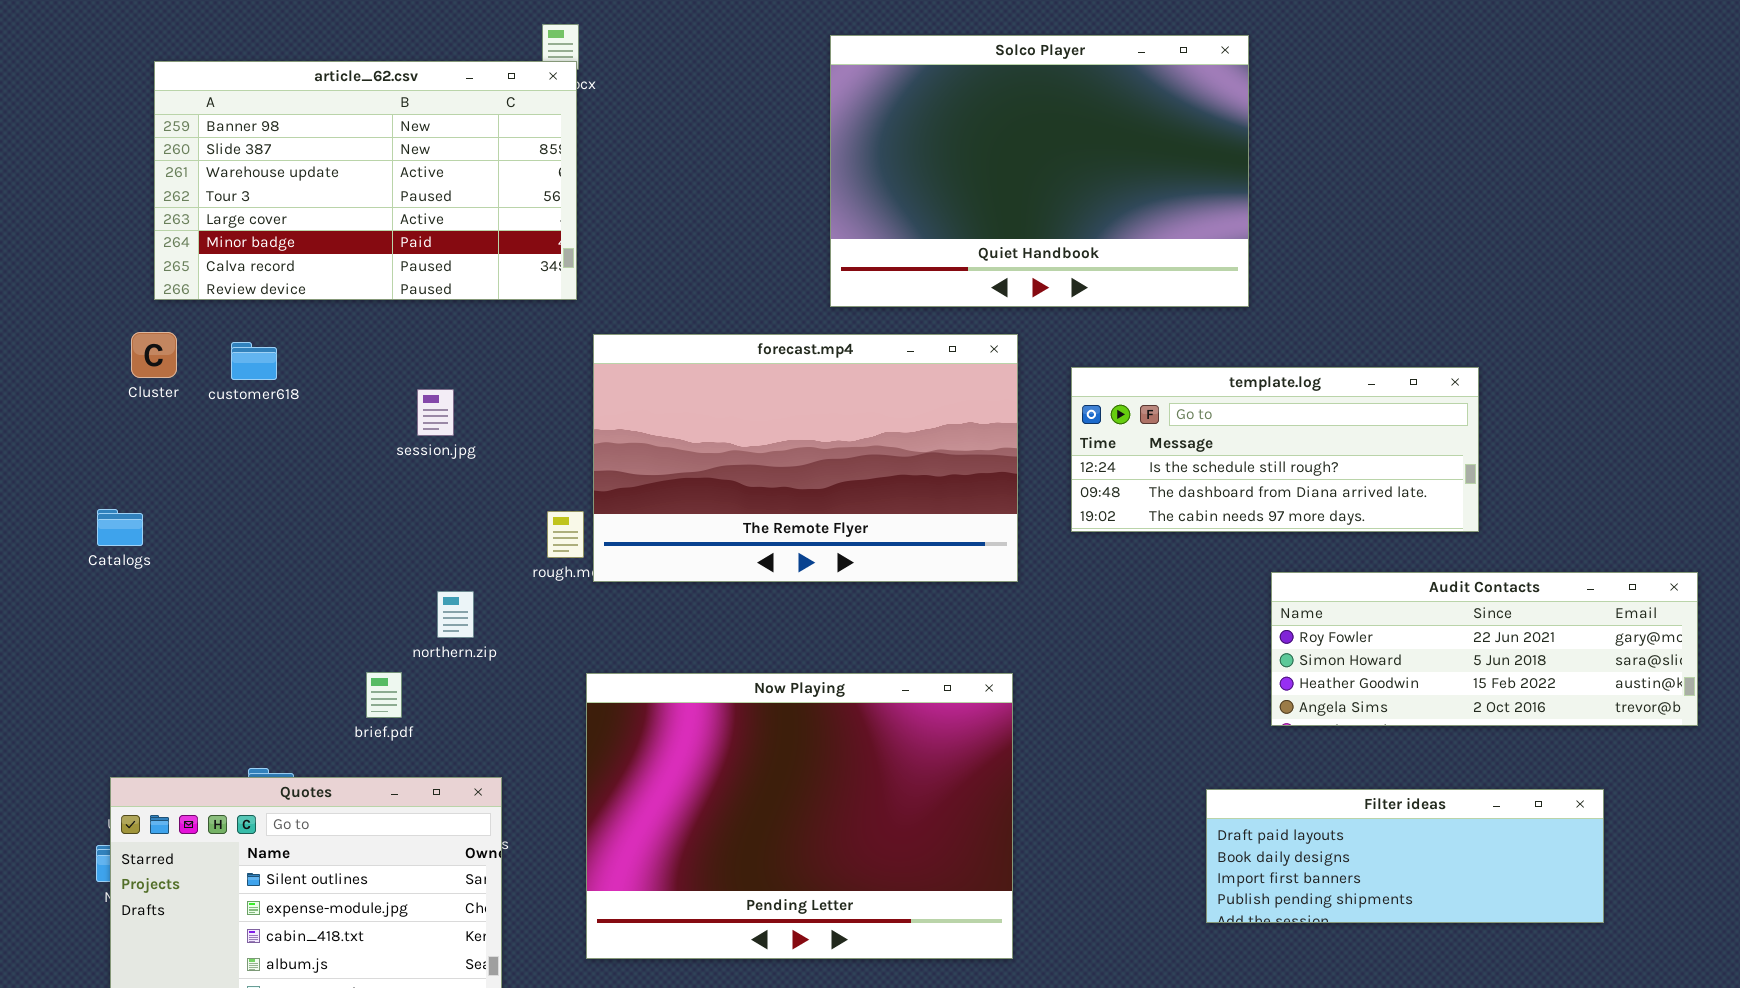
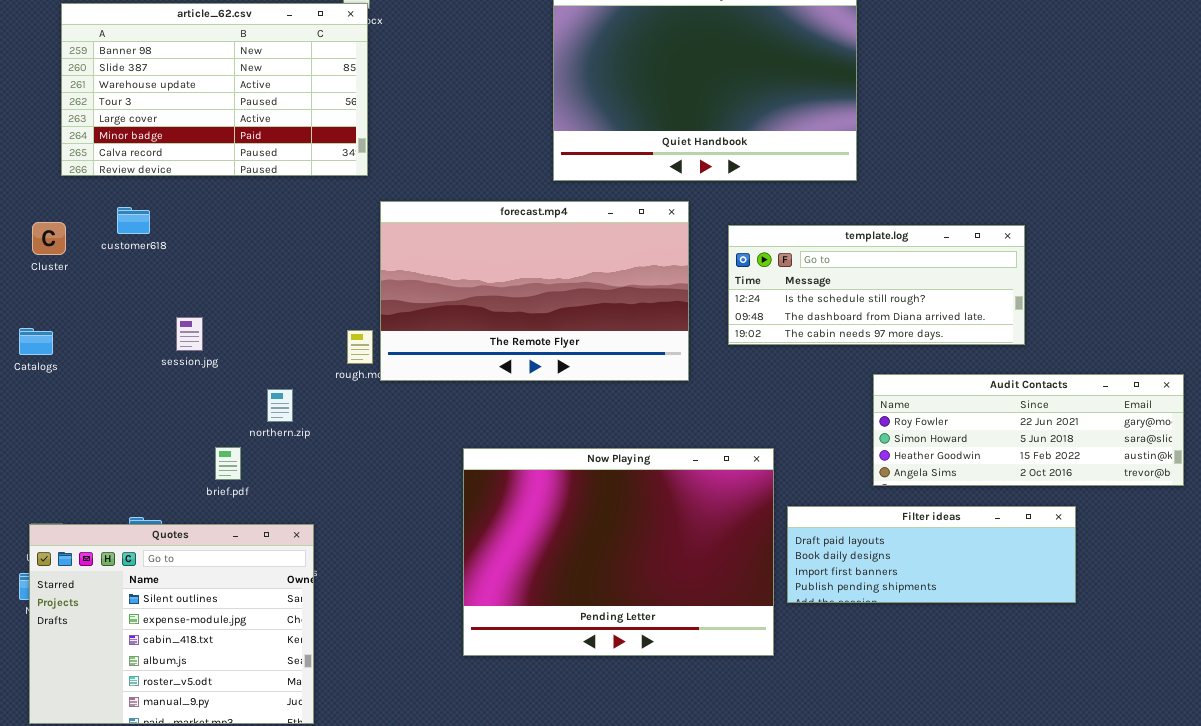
Cluster: [131,332,177,378] -> [32,222,66,255], moved
session.jpg: [417,389,454,436] -> [176,317,203,351], moved
Now Playing: [586,673,1013,959] -> [463,448,774,656], moved
Filter ideas: [1206,789,1604,923] -> [787,506,1076,603], moved

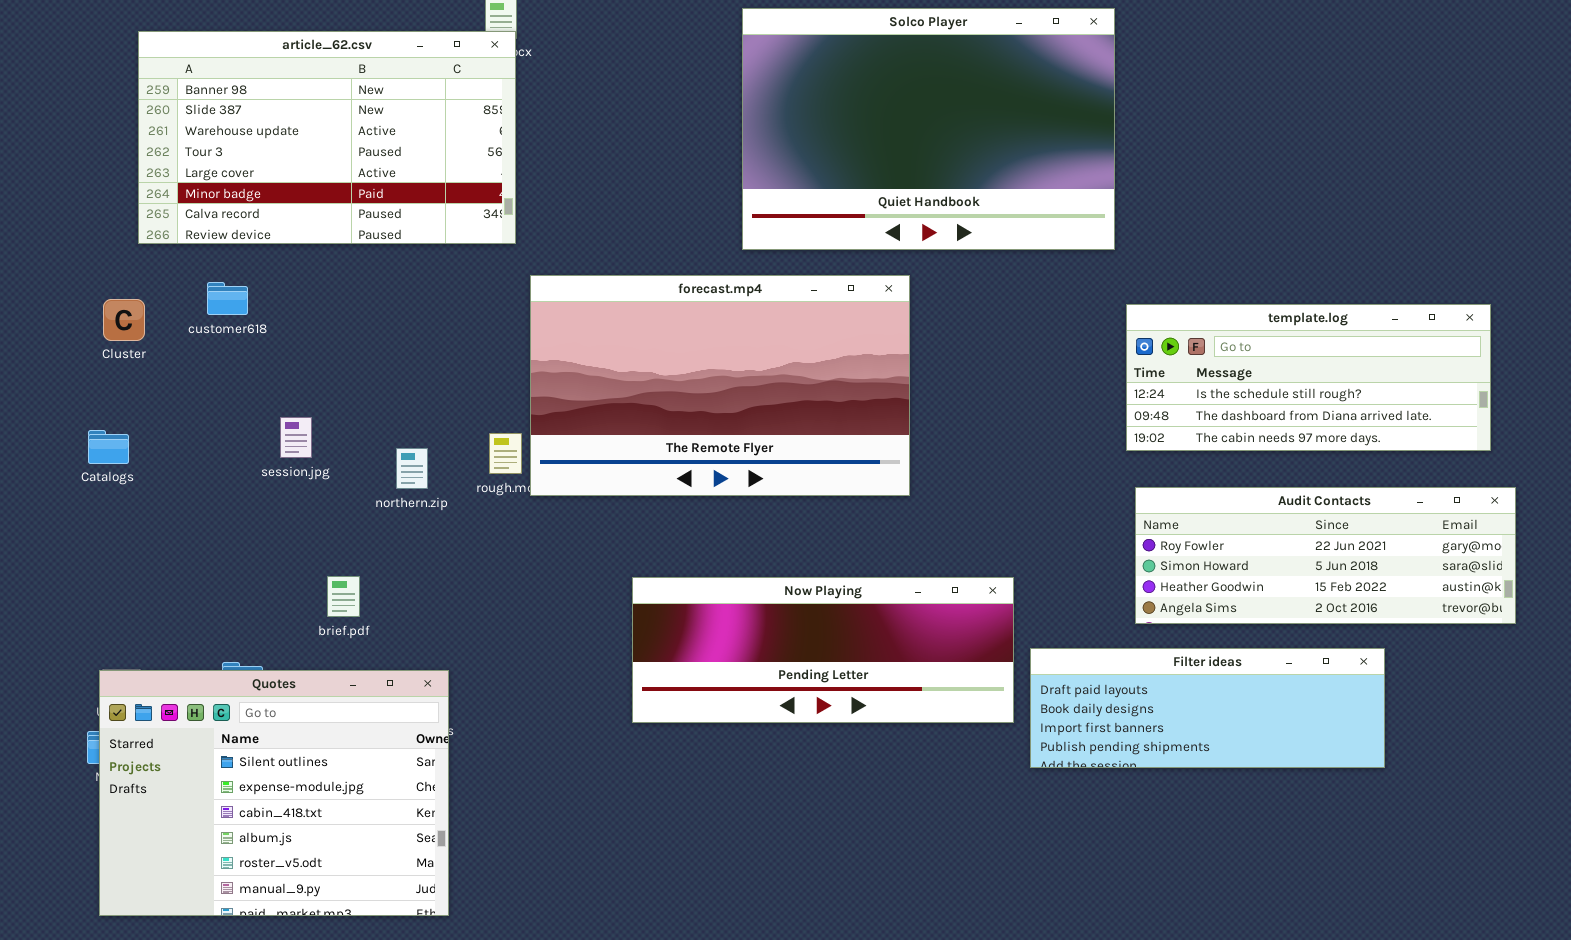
template.log: [728,225,1025,345] -> [1126,304,1491,451], moved
northern.zip: [267,389,293,422] -> [396,448,428,489], moved
Now Playing: [463,448,774,656] -> [632,577,1014,723], resized

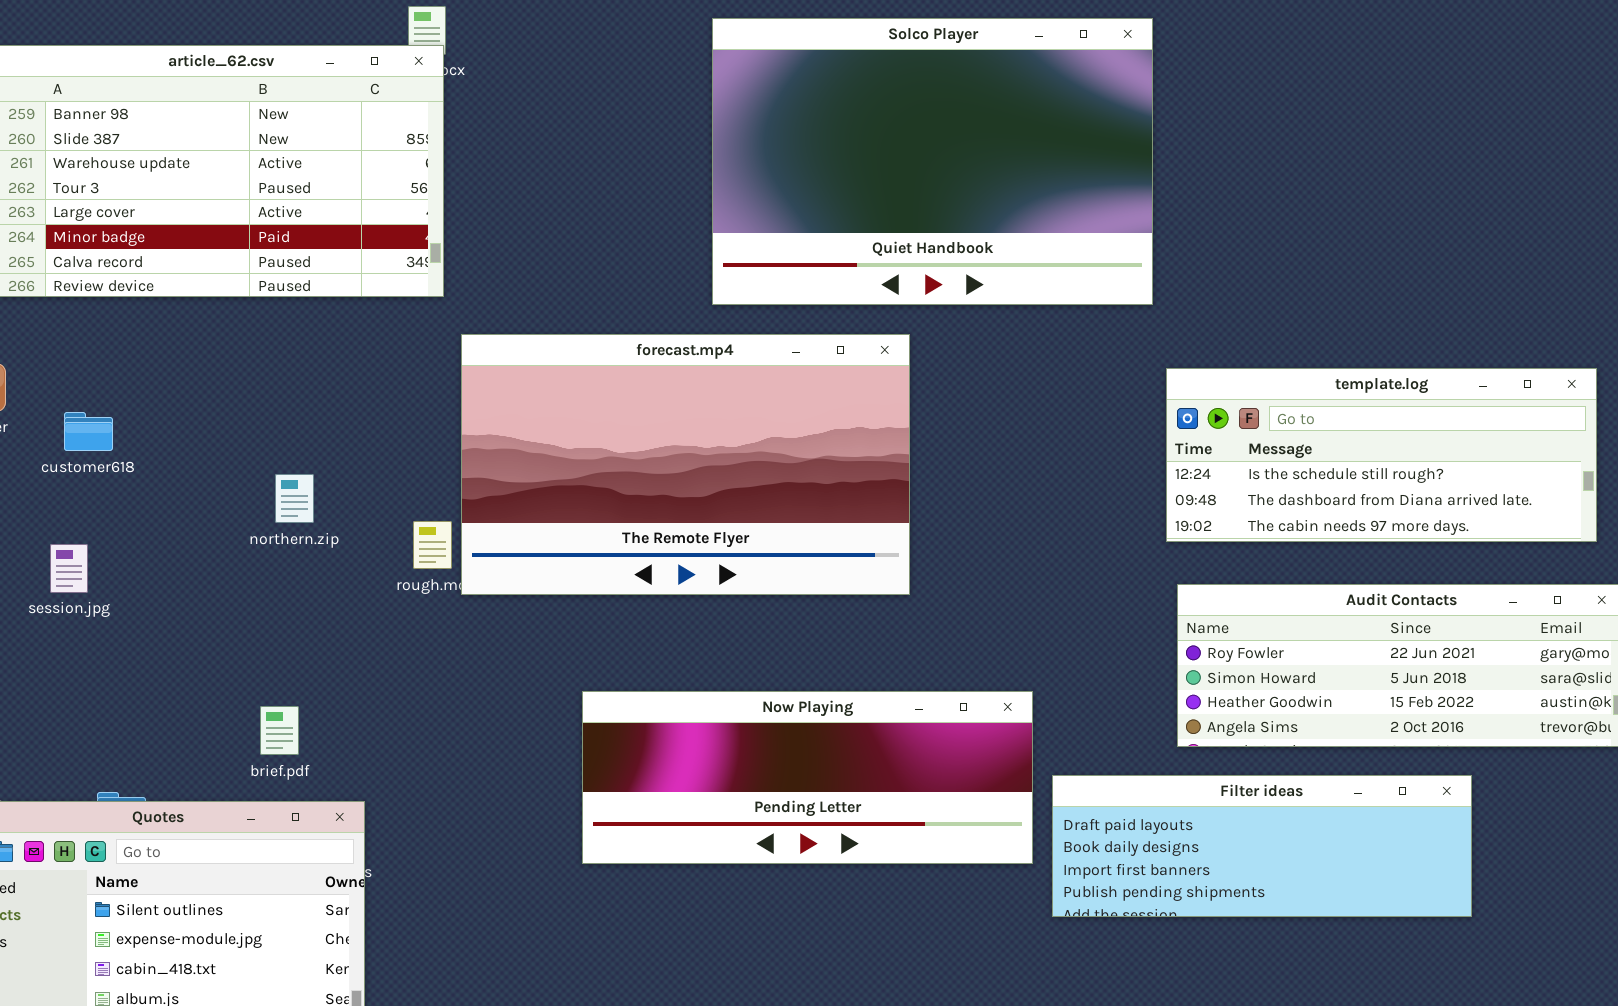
customer618: [207,282,248,315] -> [64,412,113,451], moved
session.jpg: [280,417,312,458] -> [50,544,88,593], moved
northern.zip: [396,448,428,489] -> [275,474,314,523], moved
brief.pdf: [327,576,360,617] -> [260,706,299,755], moved

